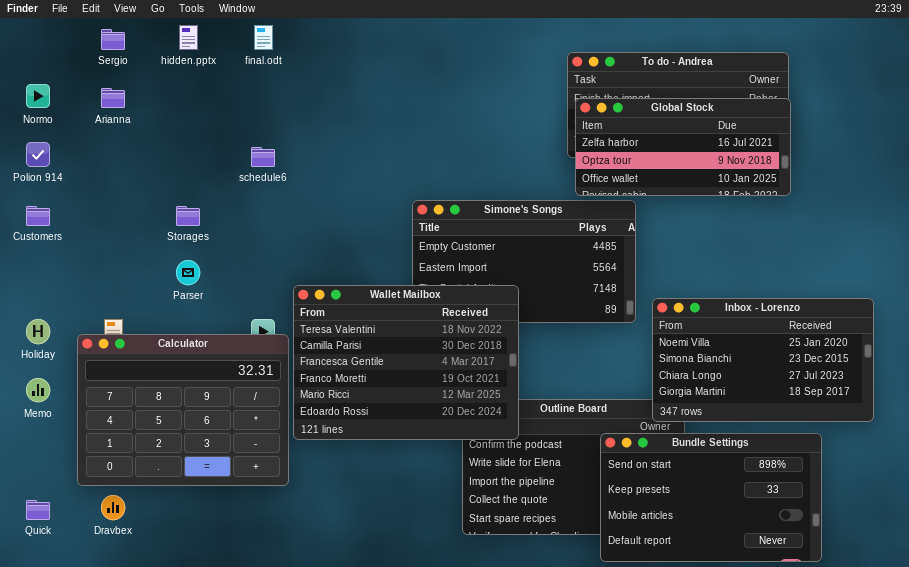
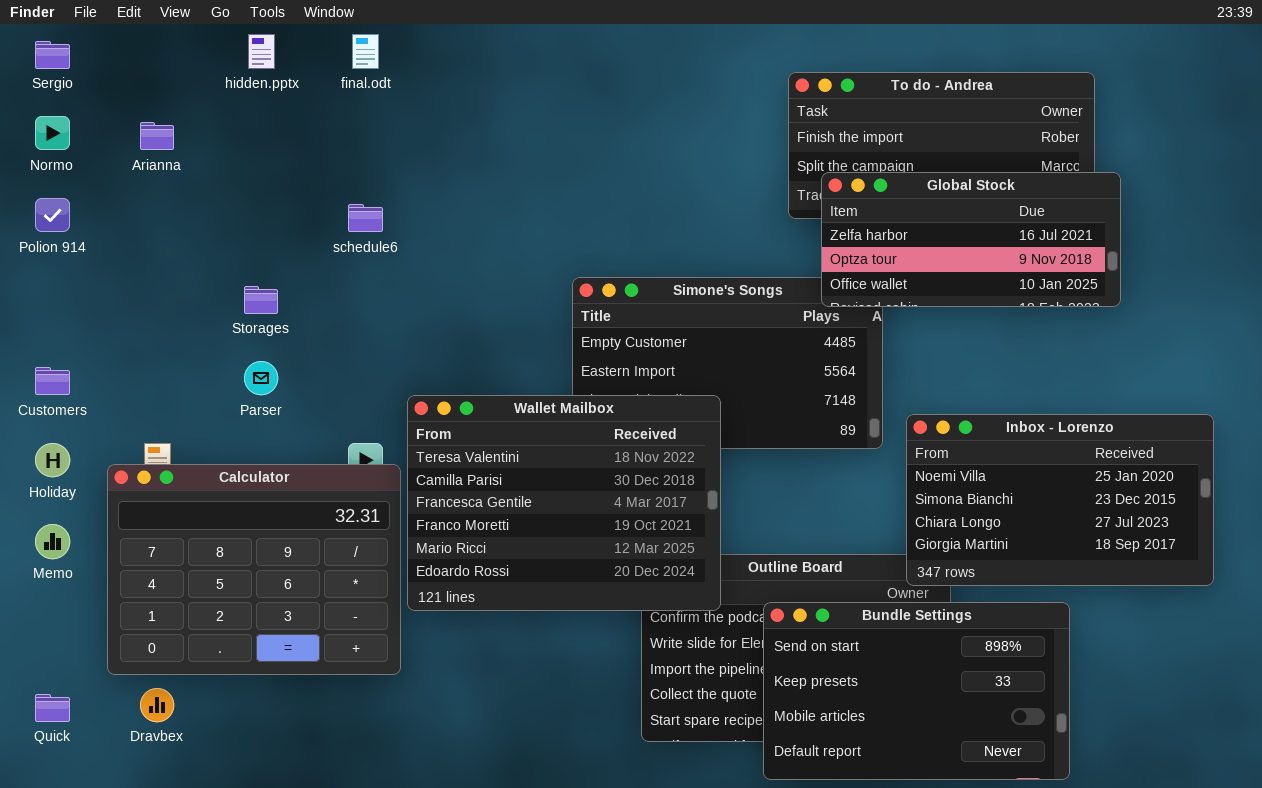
Sergio: [101,29,125,50] -> [35,41,70,69], moved
Global Stock: [575,98,791,196] -> [821,172,1121,307], moved
Customers: [26,206,50,226] -> [35,367,70,395], moved
Bundle Settings: [600,433,822,562] -> [763,602,1070,780], moved

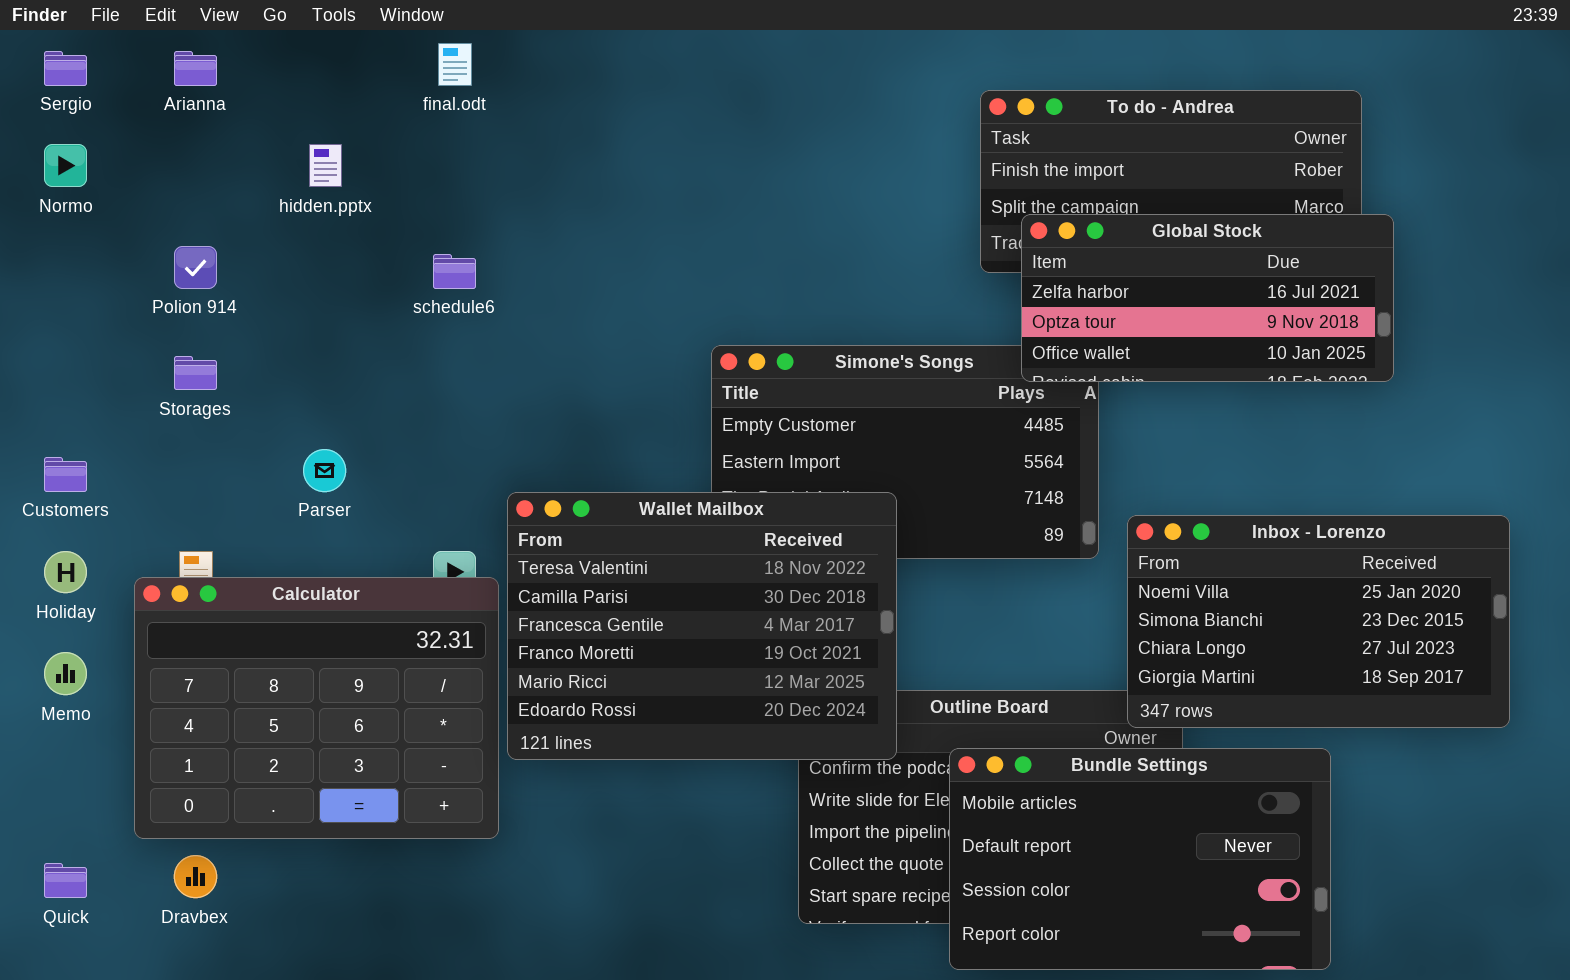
hidden.pptx: [248,34,275,69] -> [309,144,342,187], moved
Arianna: [140,122,174,150] -> [174,51,217,86], moved
Polion 914: [35,198,70,232] -> [174,246,217,289], moved
Storages: [244,286,278,314] -> [174,356,217,390], moved
Bundle Settings: [763,602,1070,780] -> [949,748,1331,970], scrolled down 2 rows

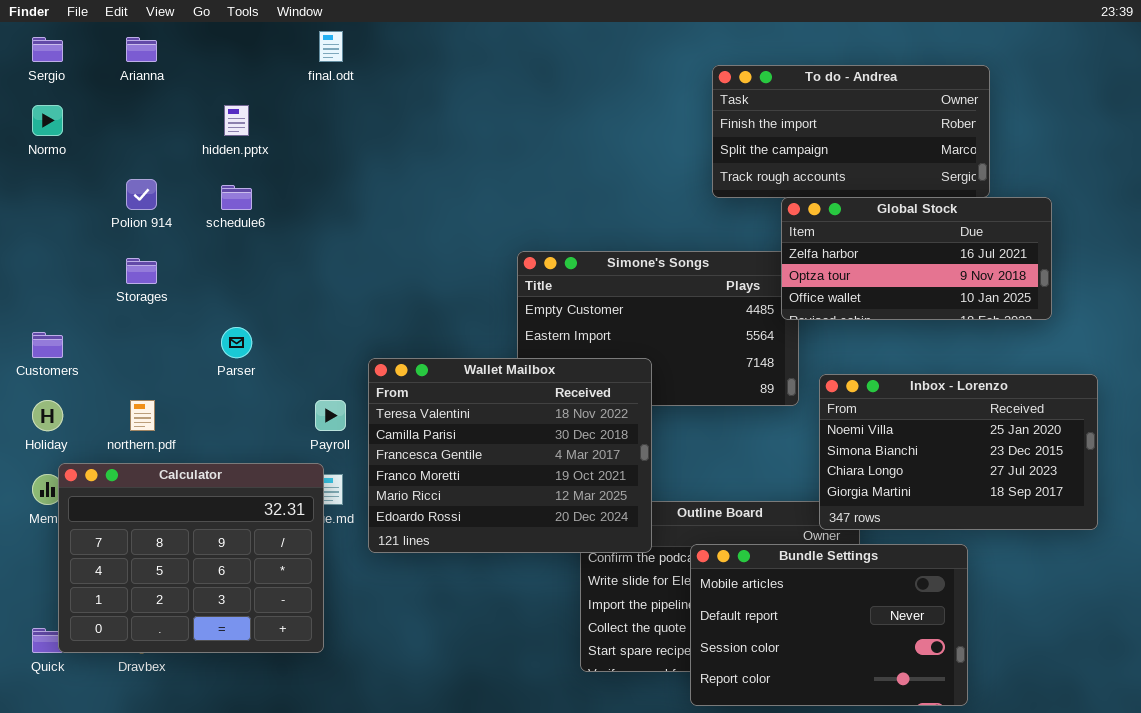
Global Stock: [1021,214,1394,382] -> [781,197,1052,320], moved
schedule6: [433,254,476,289] -> [221,185,252,210], moved
Calculator: [134,577,499,839] -> [58,463,324,653], moved

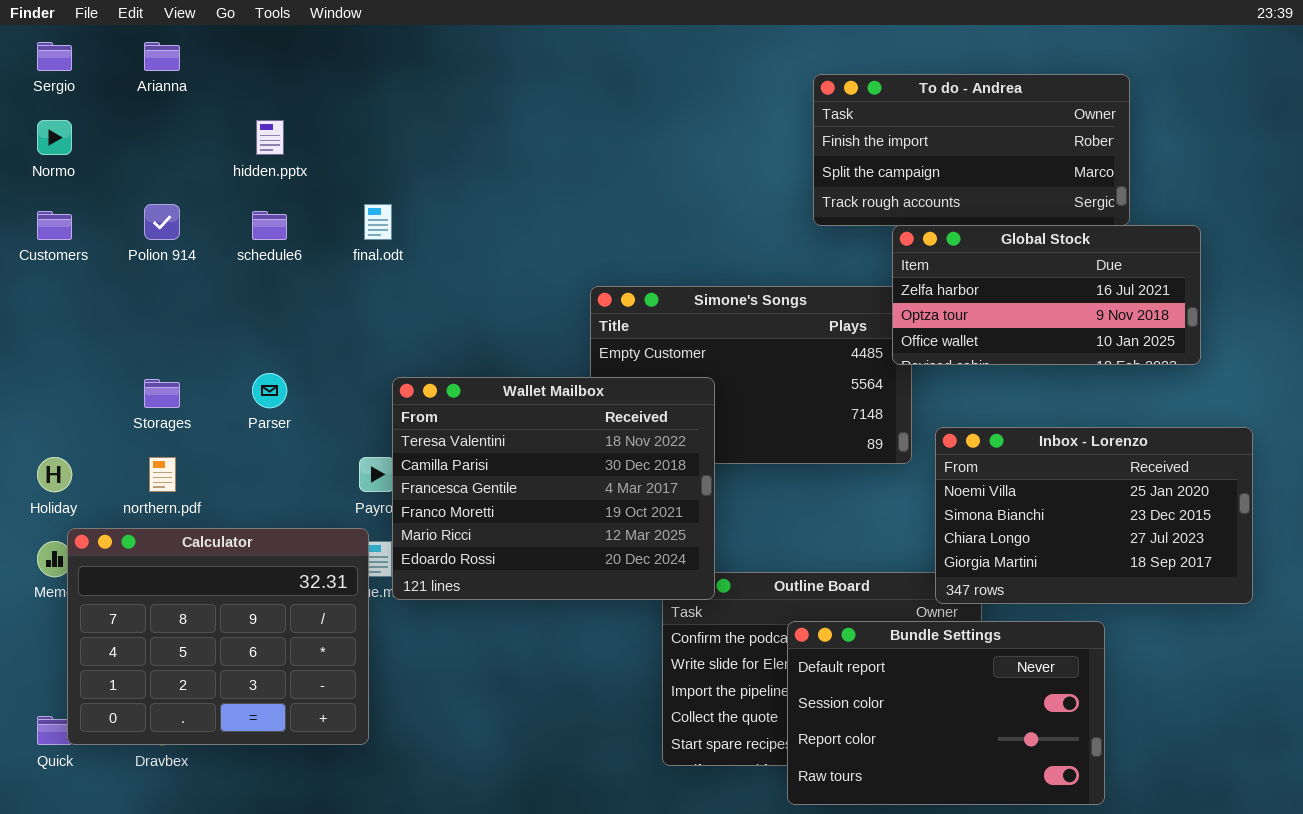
final.odt: [319,31,343,62] -> [364,204,392,240], moved
Storages: [126,258,157,284] -> [144,379,180,408], moved
Customers: [32,332,63,358] -> [37,211,72,240], moved
Wallet Mailbox: [368,358,652,553] -> [392,377,715,600], moved
Bundle Settings: [690,544,968,706] -> [787,621,1105,805], scrolled down 1 row

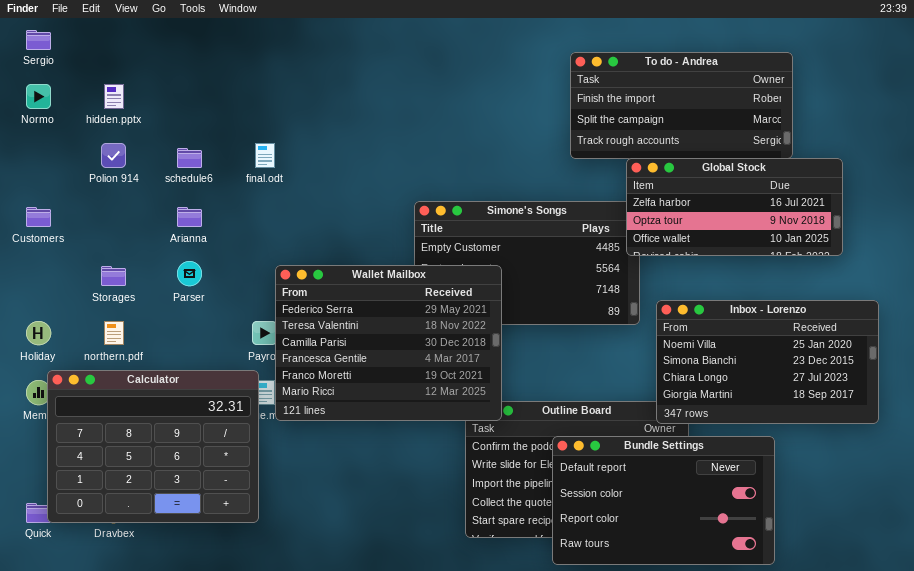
Arianna: [144,42,180,71] -> [177,207,202,227], moved
hidden.pptx: [256,120,284,155] -> [104,84,124,109], moved
Customers: [37,211,72,240] -> [26,207,51,227], moved
Wallet Mailbox: [392,377,715,600] -> [275,265,502,421], scrolled up 1 row

